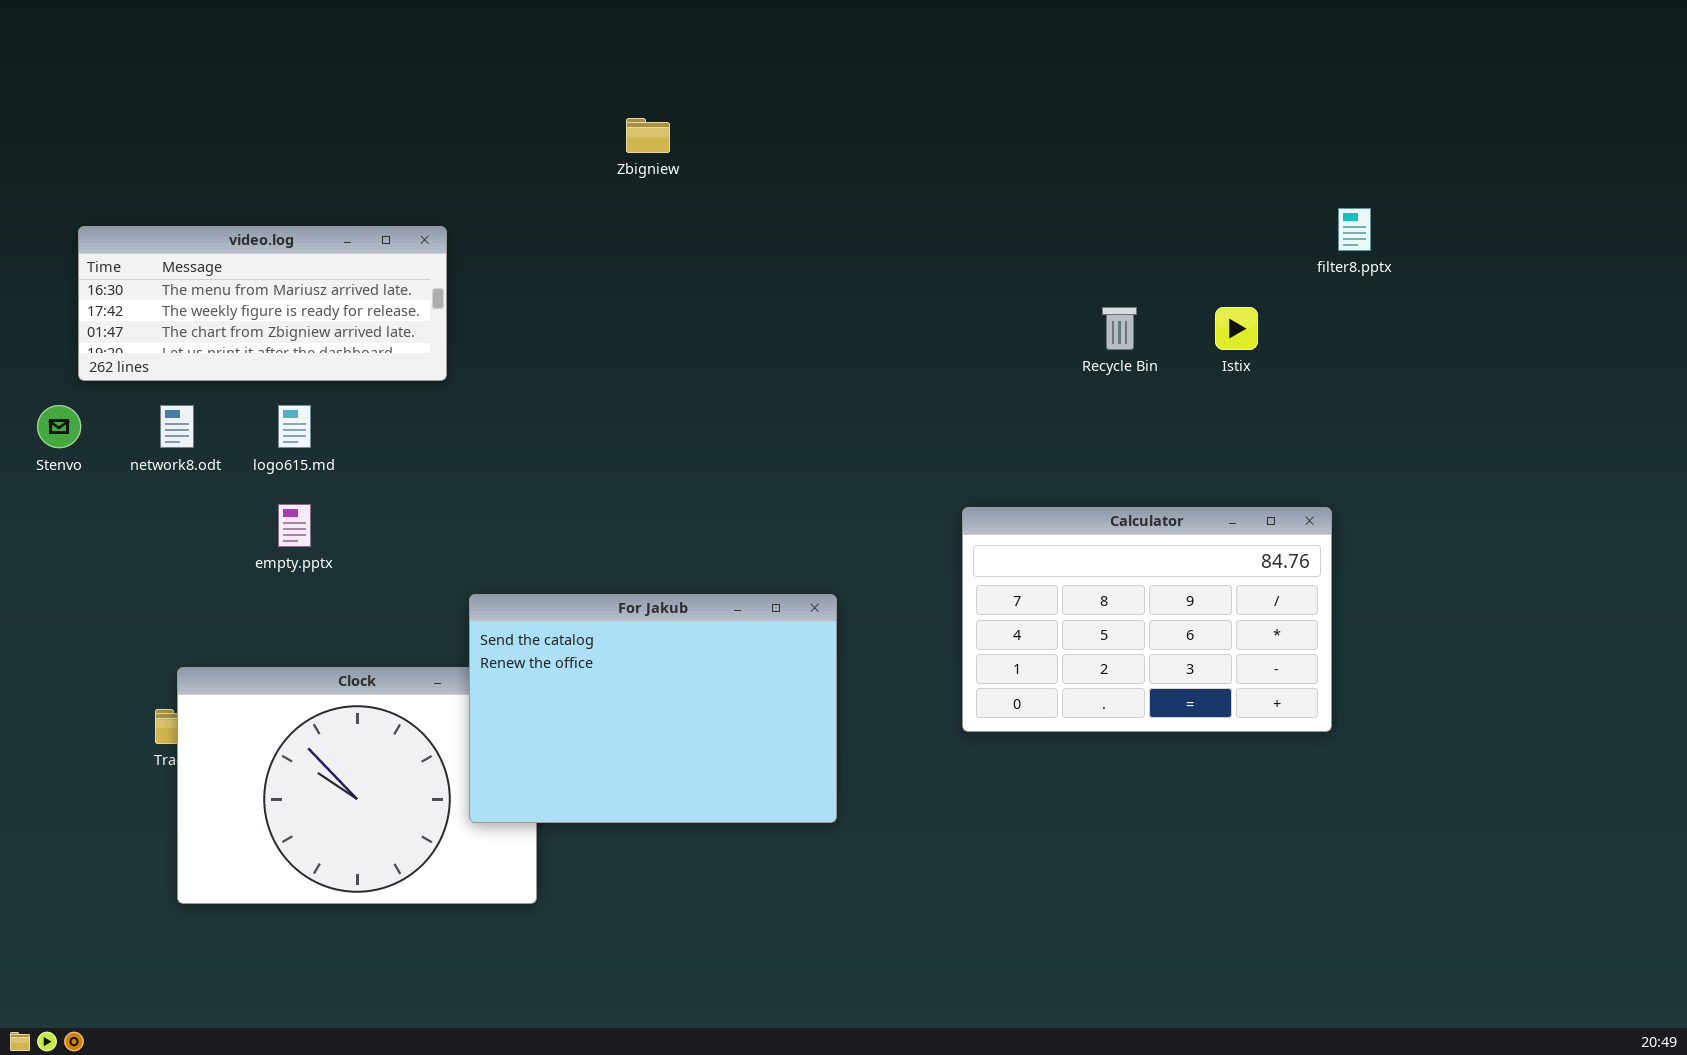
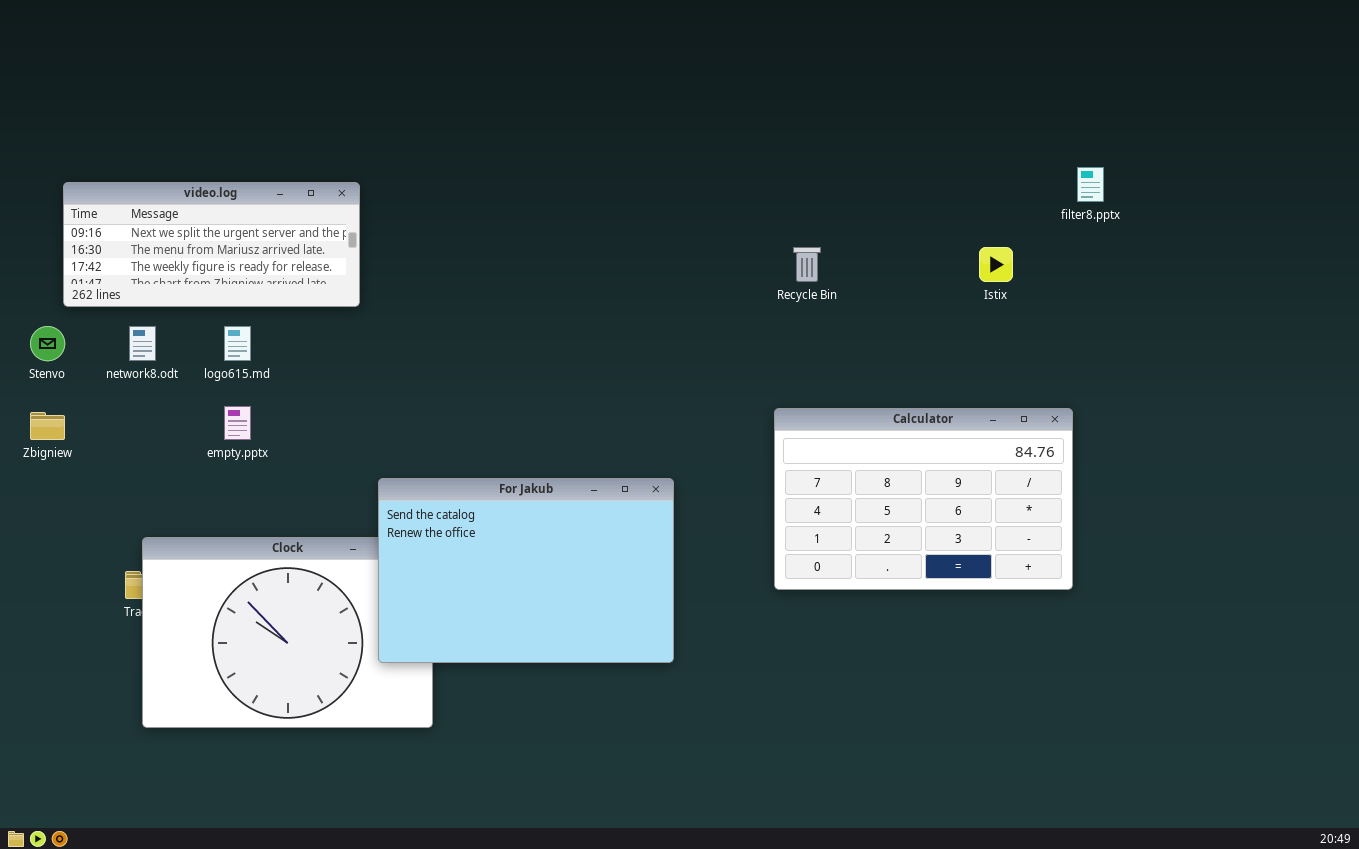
Zbigniew: [626,118,670,153] -> [30,412,65,440], moved
video.log: [78,226,447,381] -> [63,182,360,307], scrolled up 1 row
Recycle Bin: [1102,307,1137,350] -> [793,247,821,282], moved

